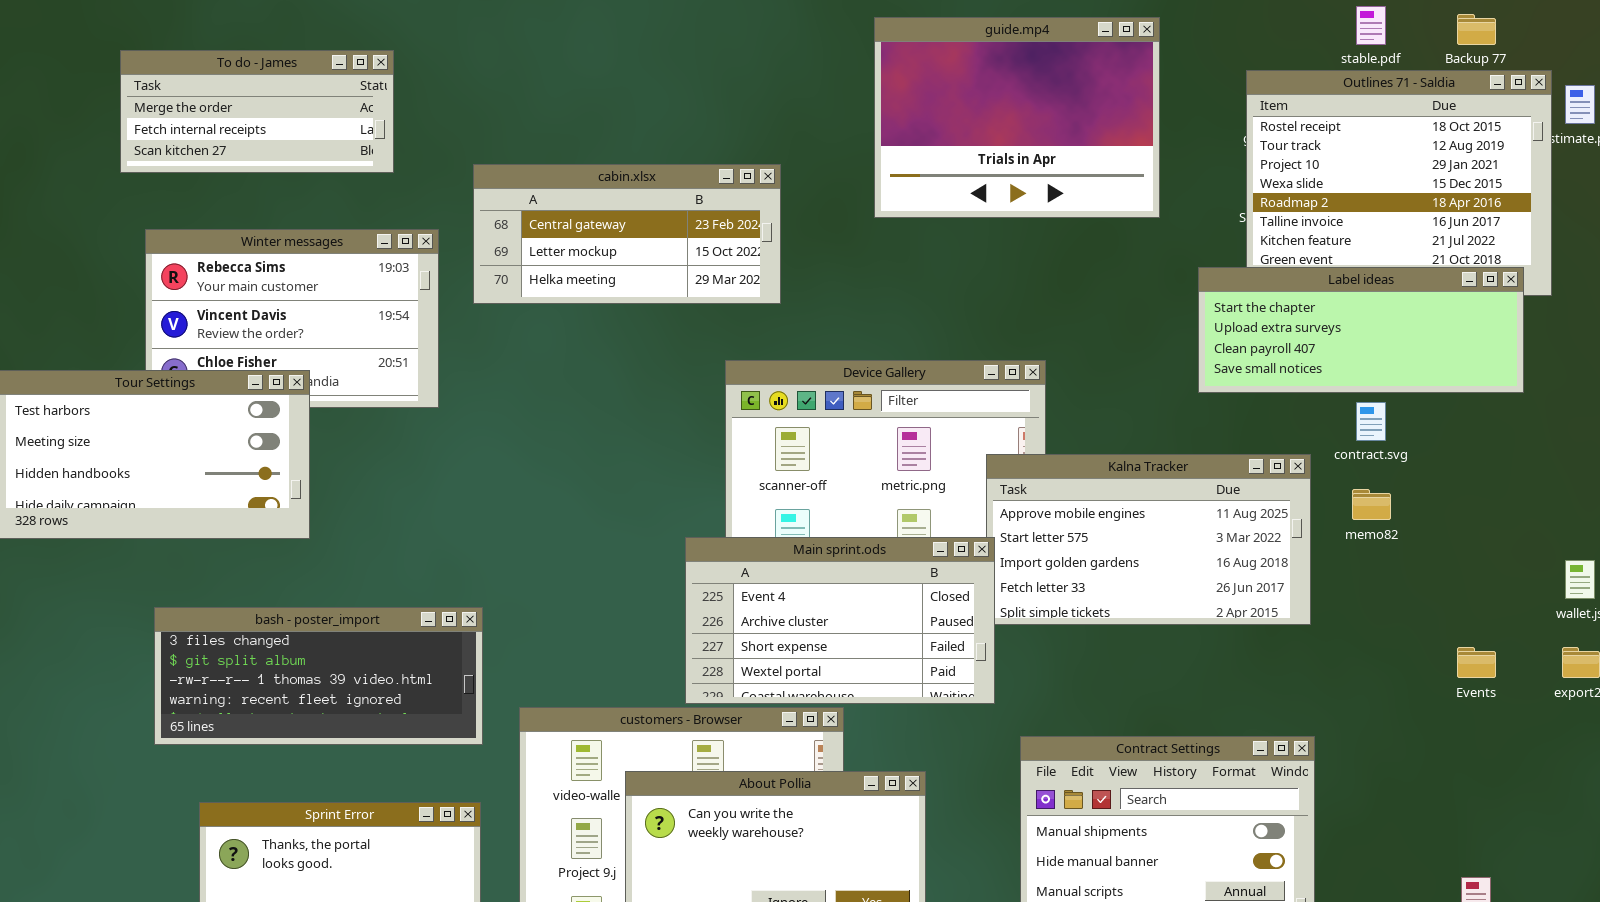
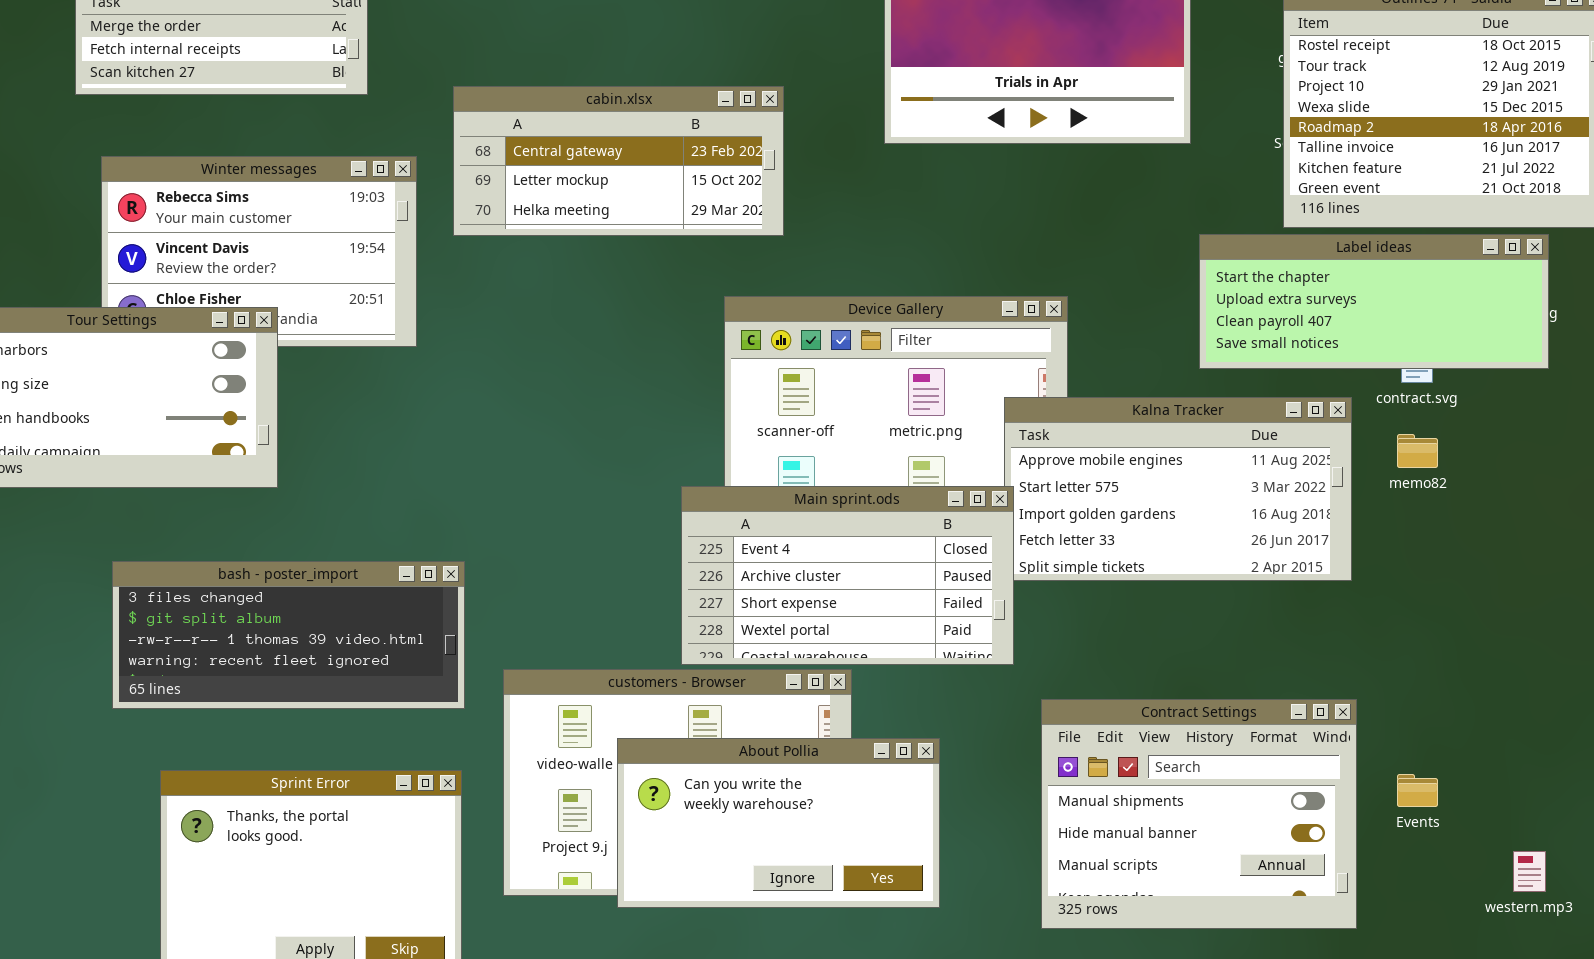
Label ideas: [1198,267,1524,393] -> [1199,234,1549,369], moved
Events: [1457,647,1496,678] -> [1397,774,1438,807], moved

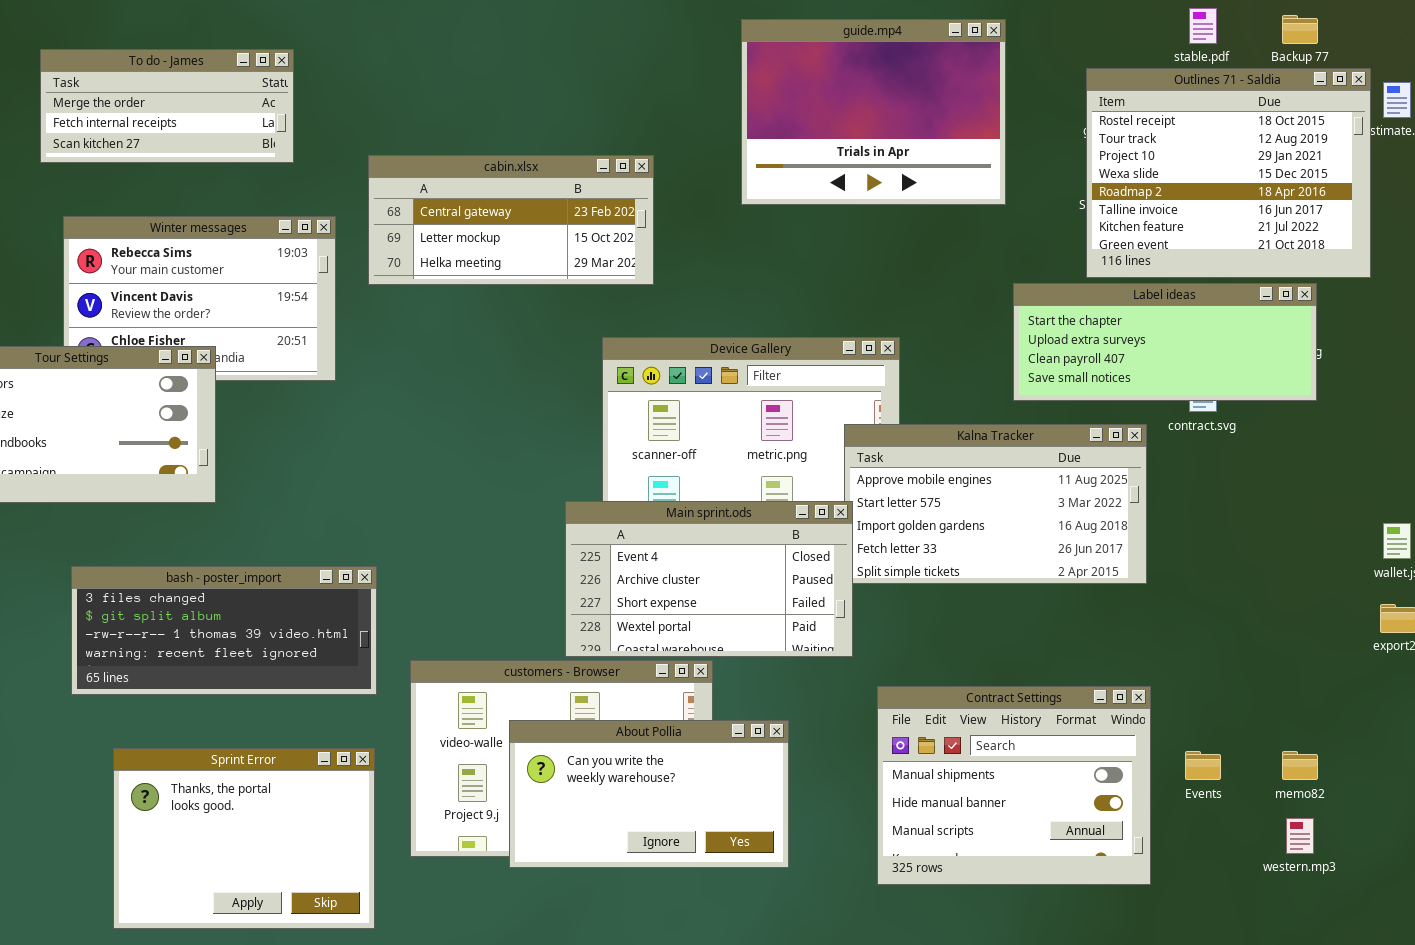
memo82: [1397,434,1438,468] -> [1282,751,1318,780], moved

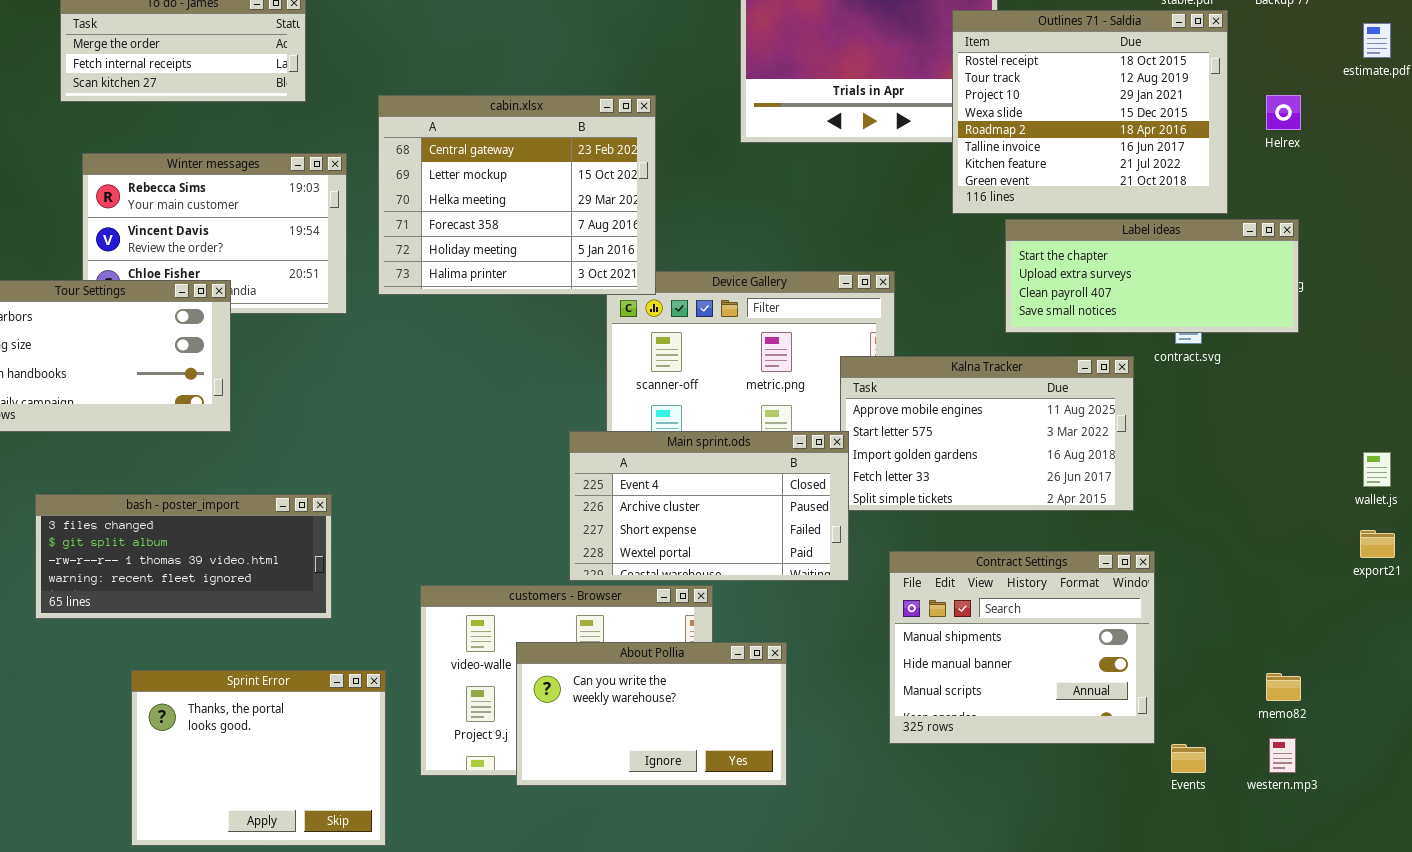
Outlines 71 - Saldia: [1086,68,1371,278] -> [952,10,1228,214], moved
cabin.xlsx: [368,155,654,285] -> [378,95,656,295], resized
bash - poster_import: [71,566,377,695] -> [35,494,332,619], moved
Contract Settings: [877,686,1151,885] -> [889,551,1155,744], moved
Events: [1185,751,1221,780] -> [1171,744,1206,773], moved

